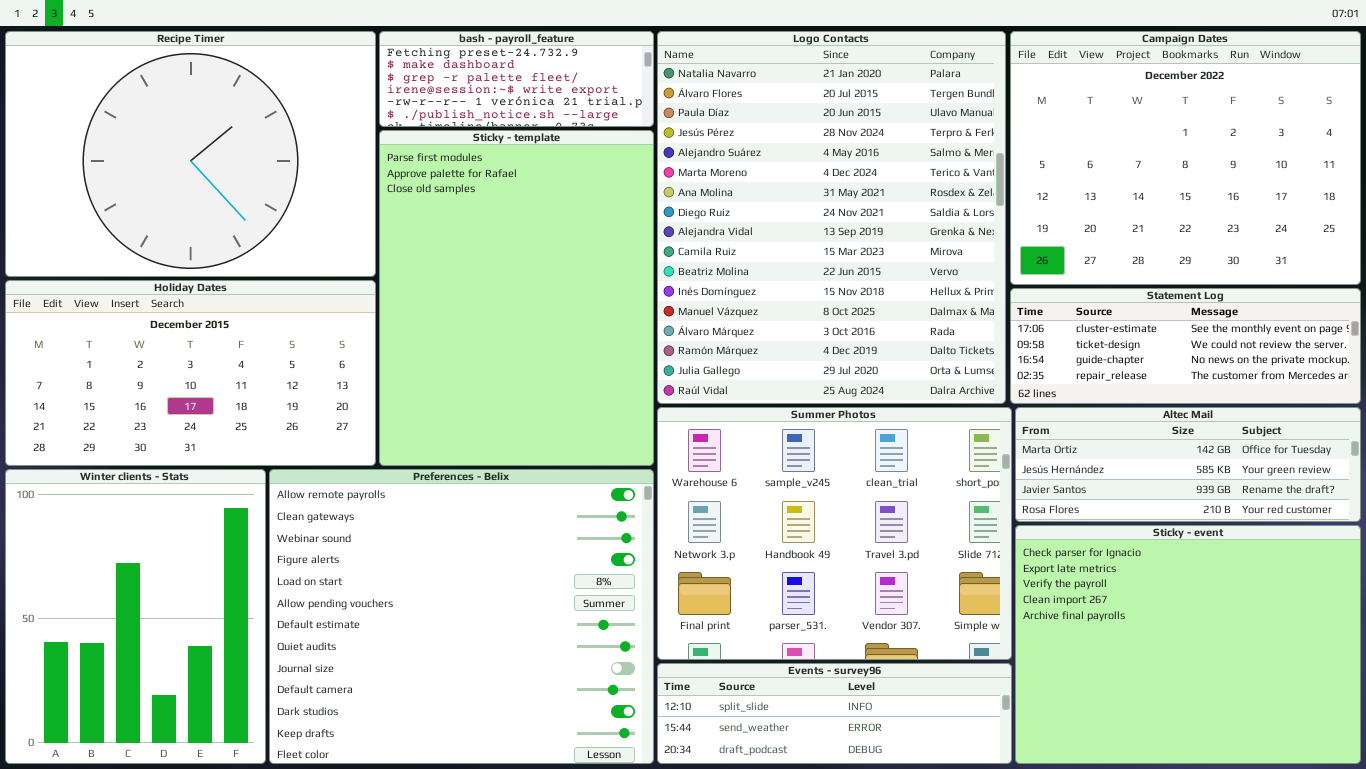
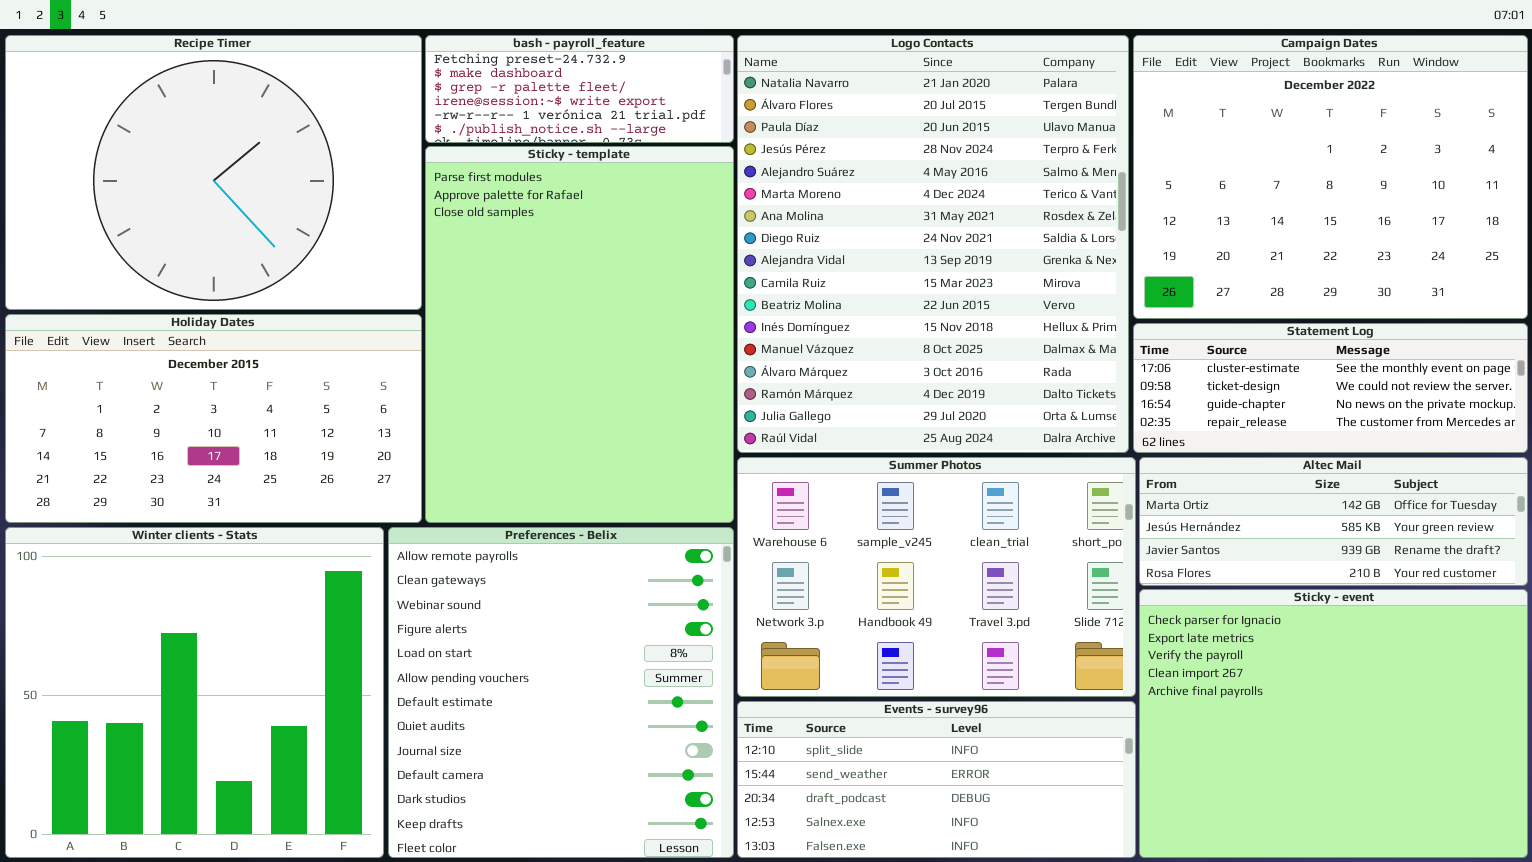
Summer Photos: [657,407,1012,660] -> [737,457,1136,697], resized
Winter clients - Stats: [5,469,266,764] -> [5,527,384,858], resized
Preferences - Belix: [269,469,654,764] -> [388,527,734,858], resized
Events - survey96: [657,663,1012,764] -> [737,701,1136,858], resized

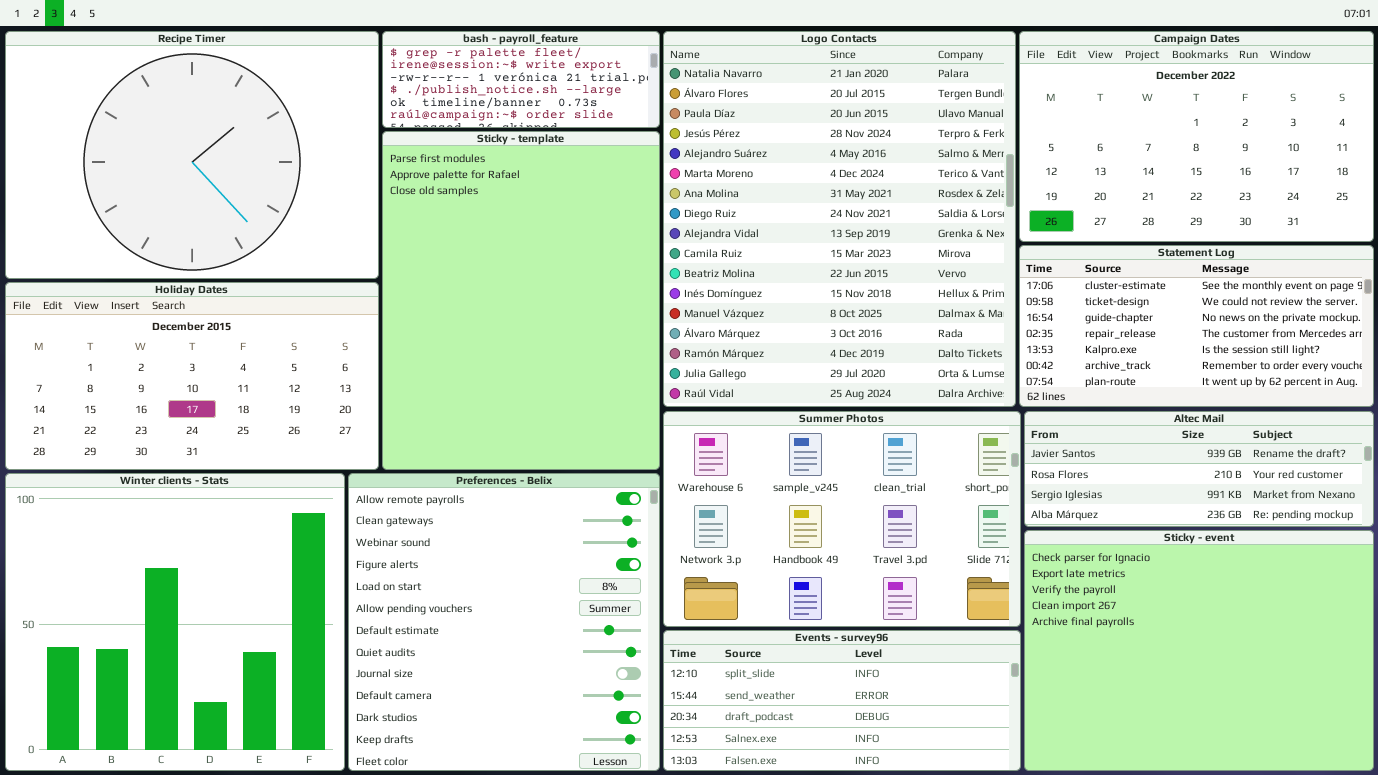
bash - payroll_feature: [425,35,734,143] -> [382,31,660,128], scrolled down 2 rows
Campaign Dates: [1133,35,1528,319] -> [1019,31,1374,242], resized
Statement Log: [1133,323,1528,453] -> [1019,245,1374,407], resized
Altec Mail: [1139,457,1528,586] -> [1024,411,1374,527], scrolled down 2 rows

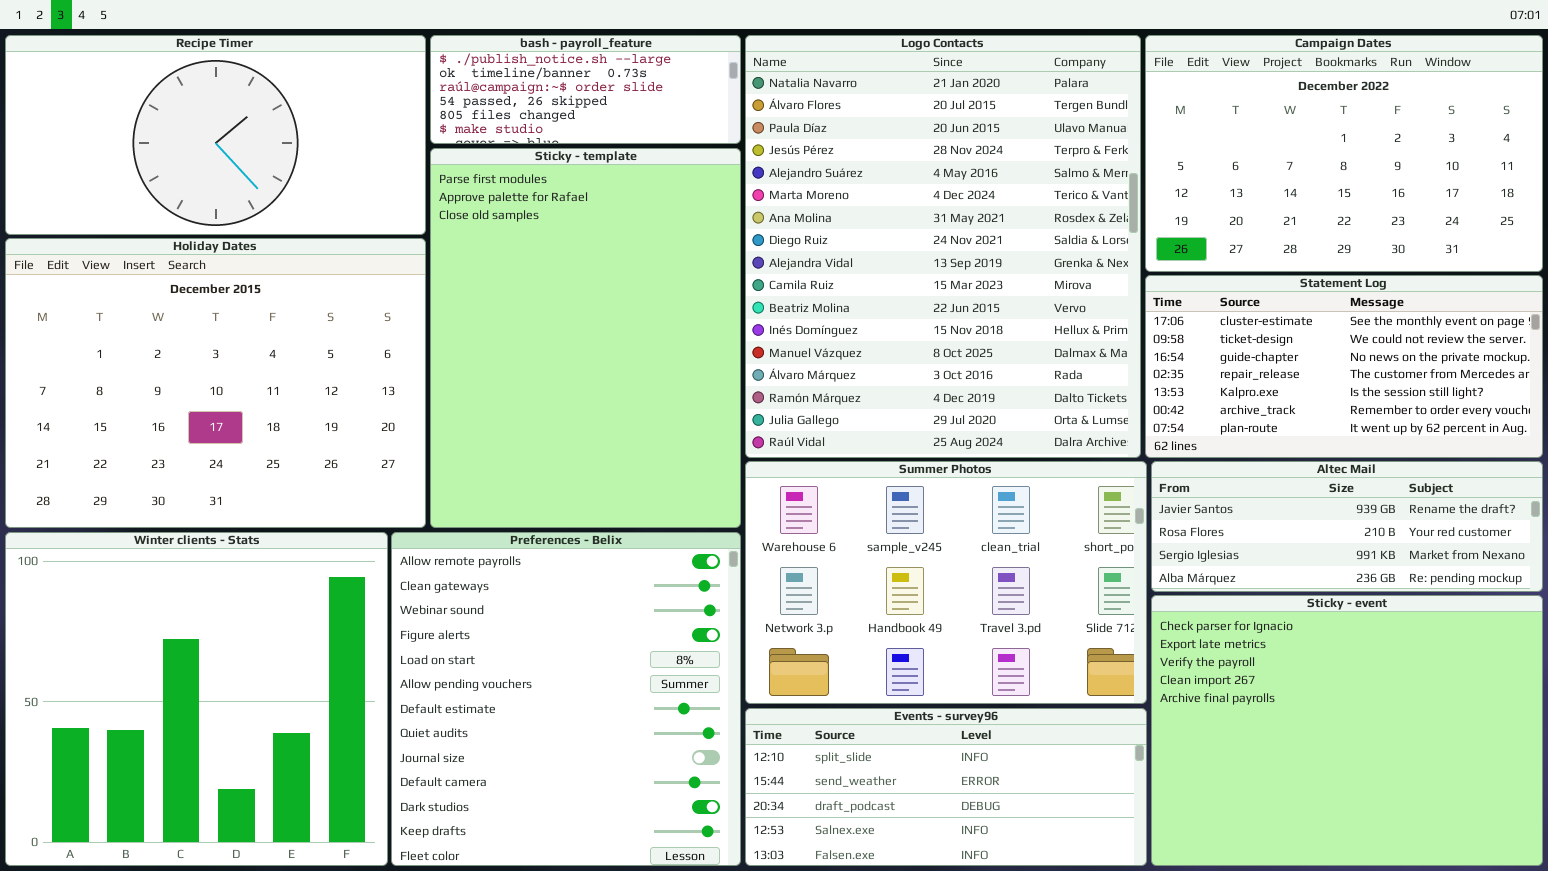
Recipe Timer: [5,31,379,279] -> [5,35,426,235], resized
bash - payroll_feature: [382,31,660,128] -> [430,35,741,144], scrolled down 3 rows
Holiday Dates: [5,282,379,470] -> [5,238,426,528], resized

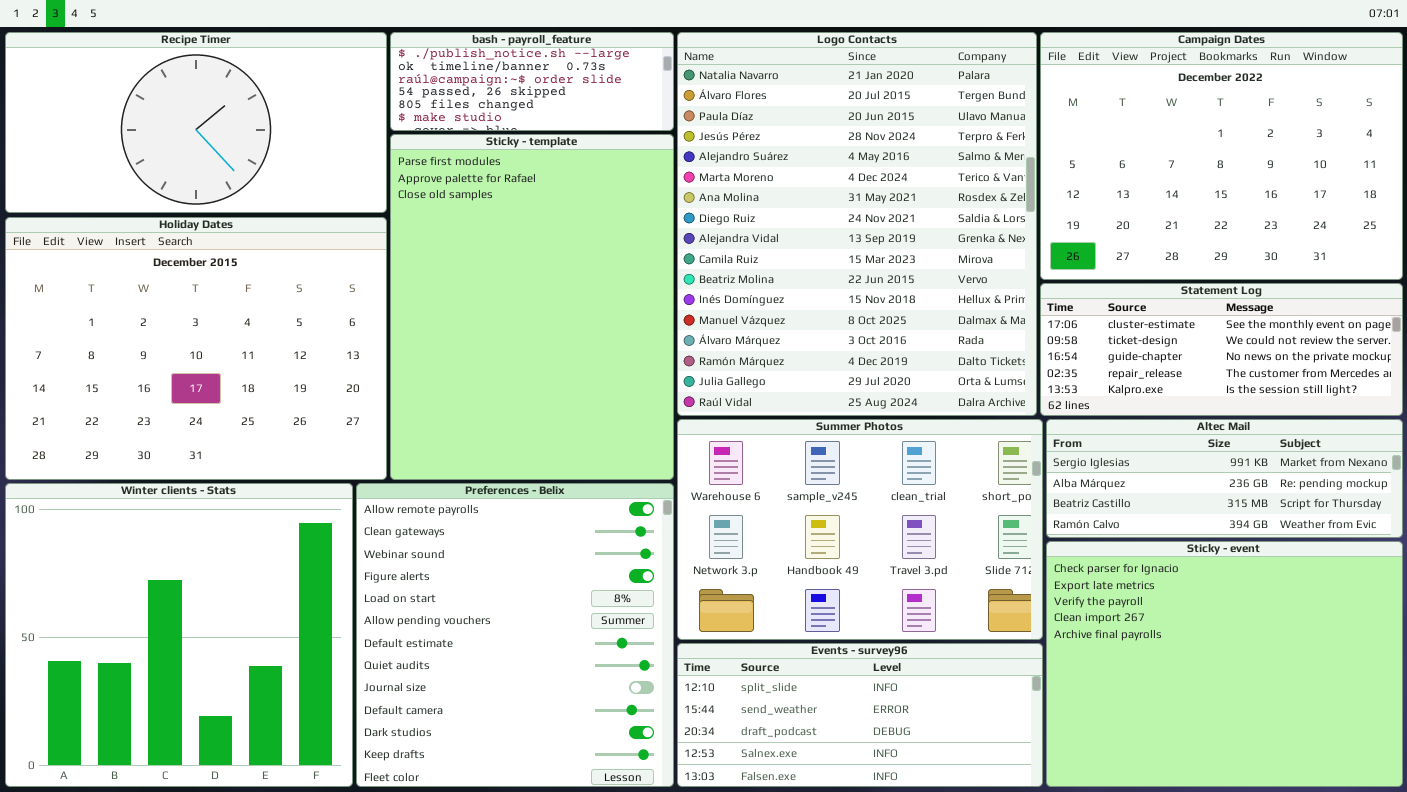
Campaign Dates: [1145,35,1543,272] -> [1040,32,1403,280], resized
Statement Log: [1145,275,1543,458] -> [1040,283,1403,416], resized
Altec Mail: [1151,461,1543,592] -> [1046,419,1403,538], scrolled down 2 rows

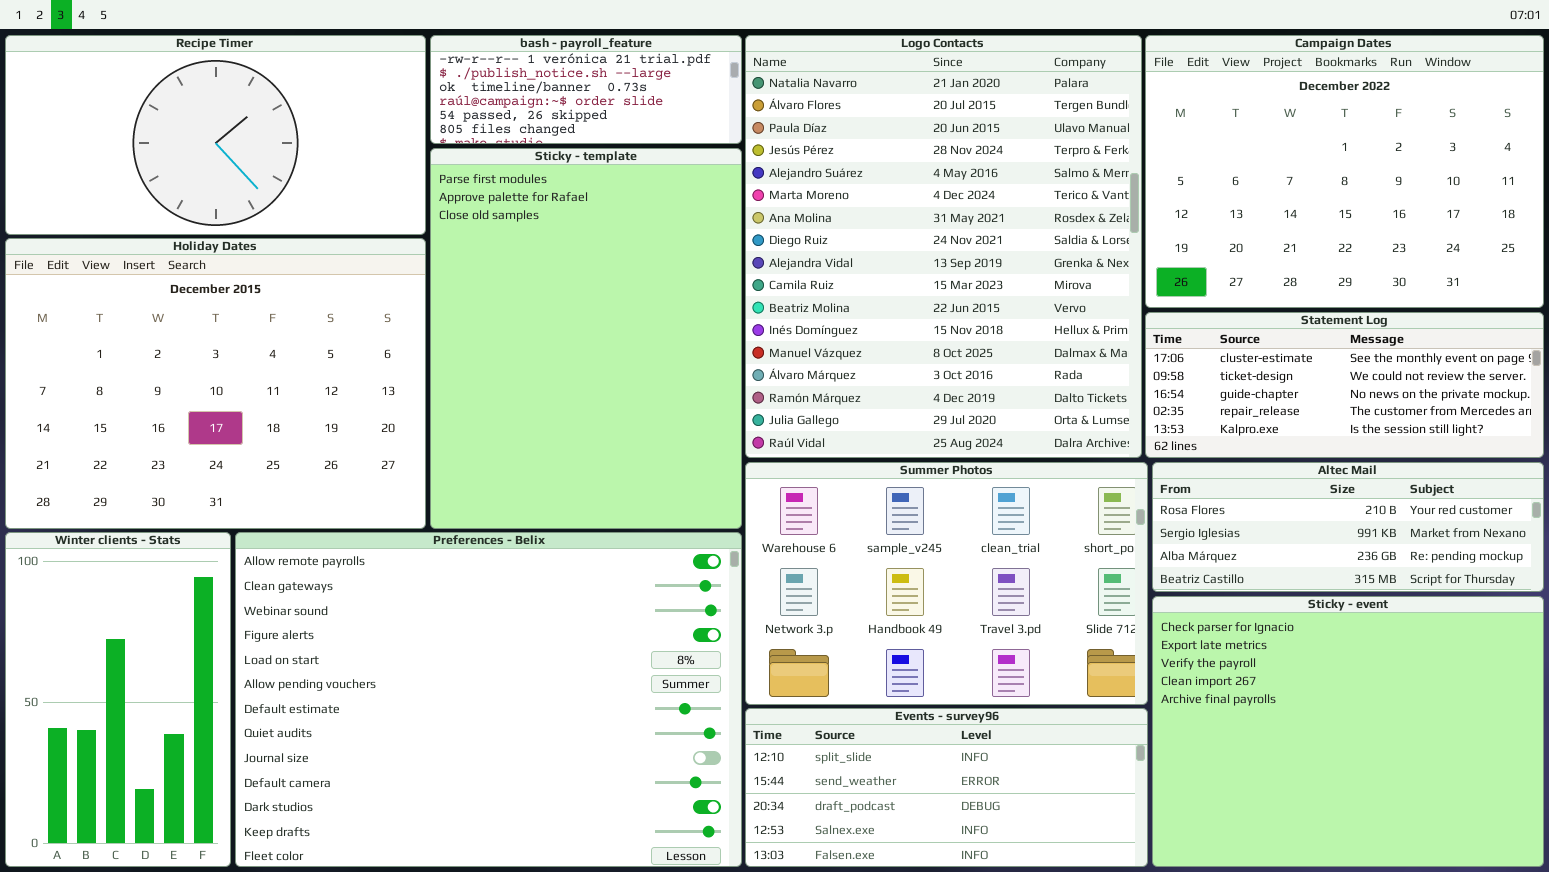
bash - payroll_feature: [390,32,674,131] -> [430,35,742,144], scrolled up 1 row
Altec Mail: [1046,419,1403,538] -> [1152,462,1544,592], scrolled up 1 row
Winter clients - Stats: [5,483,353,787] -> [5,532,231,867], resized
Preferences - Belix: [356,483,674,787] -> [235,532,742,867], resized

